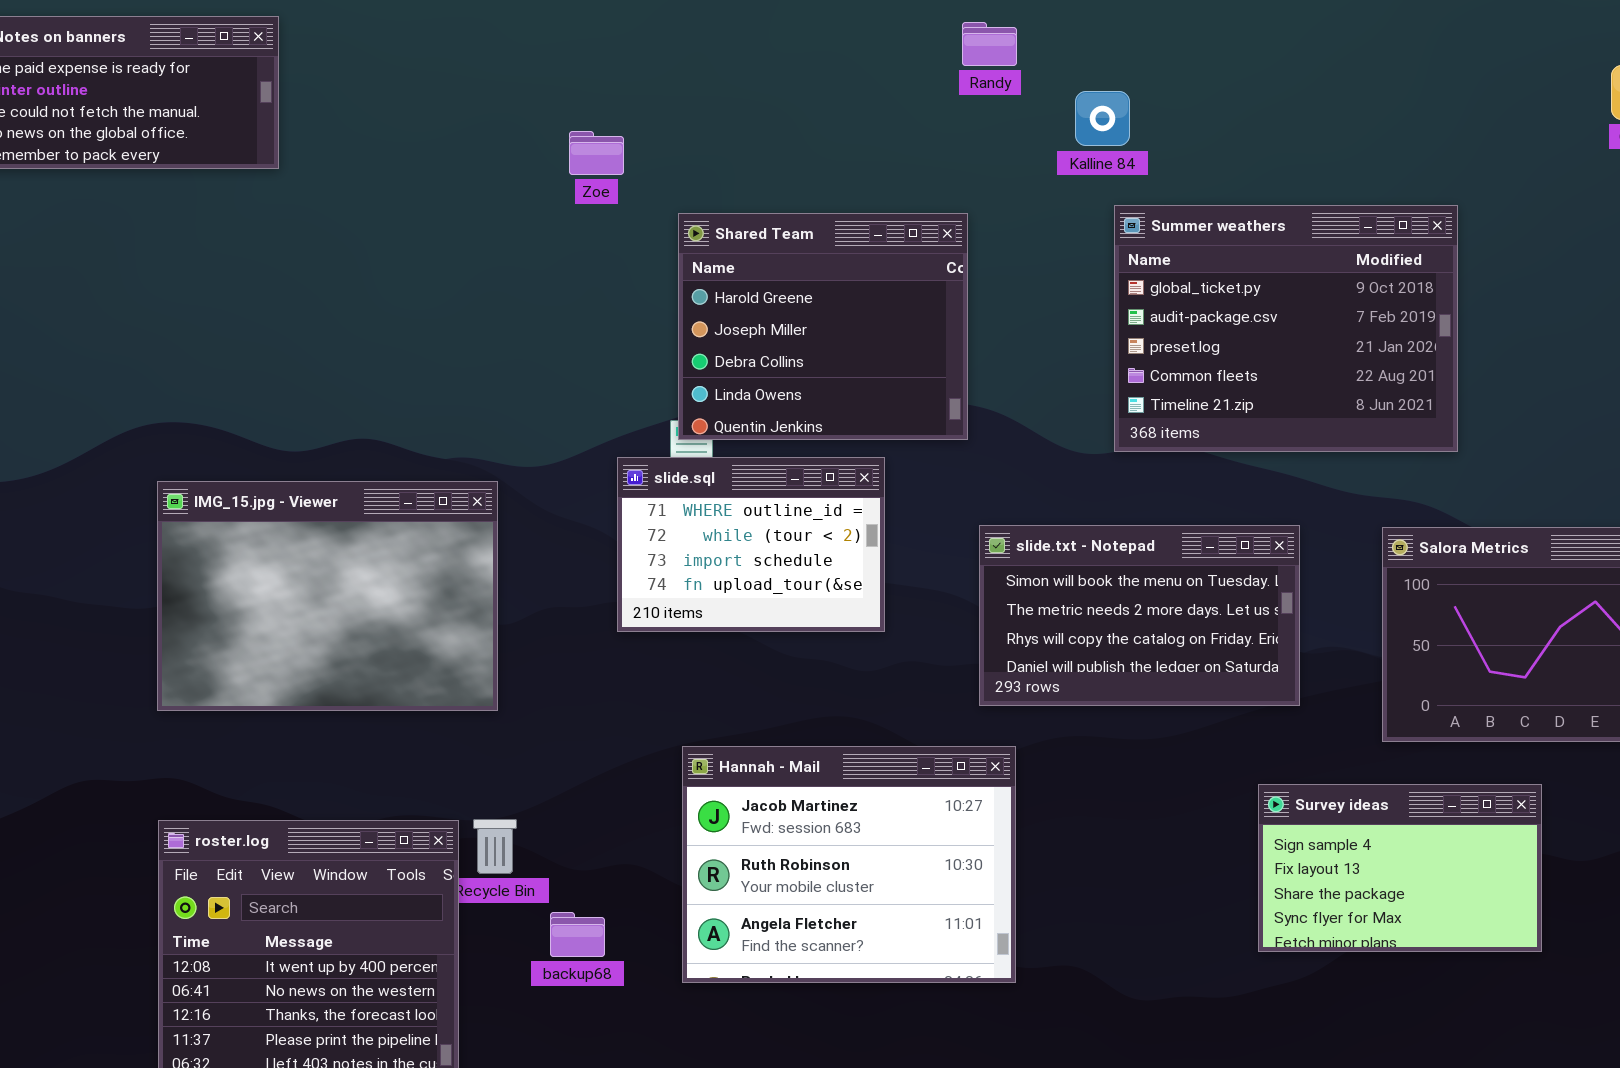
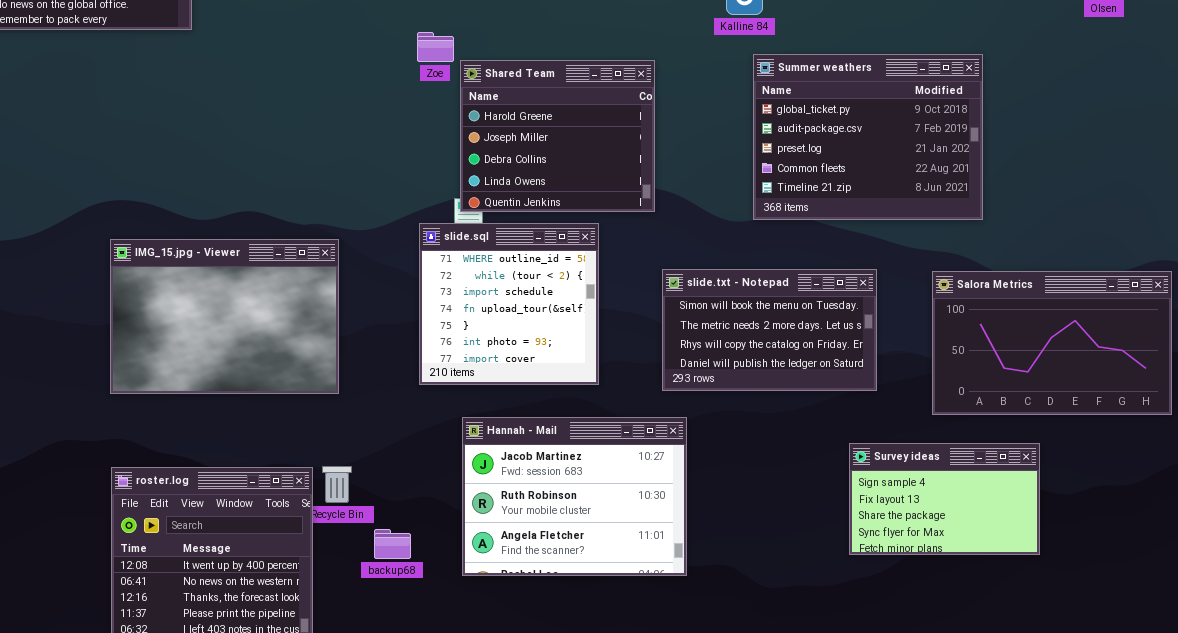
Zoe: [569,131,624,175] -> [417,32,454,62], moved
slide.sql: [617,457,885,632] -> [419,223,599,385], resized

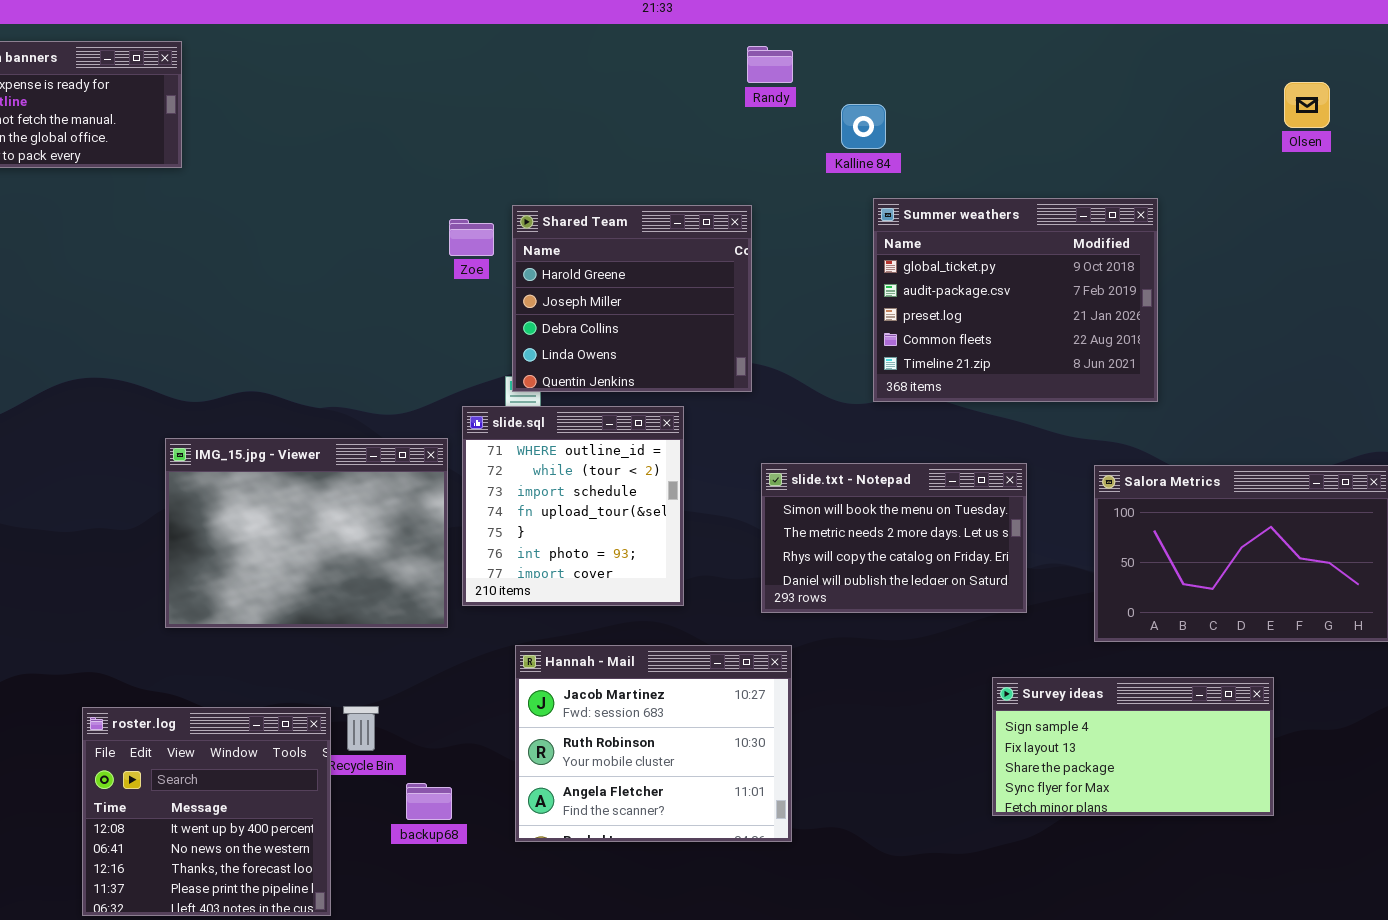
Zoe: [417,32,454,62] -> [449,219,494,256], moved
IMG_15.jpg - Viewer: [110,239,339,394] -> [165,438,448,628], moved
Survey ideas: [849,443,1040,555] -> [992,677,1274,816], resized

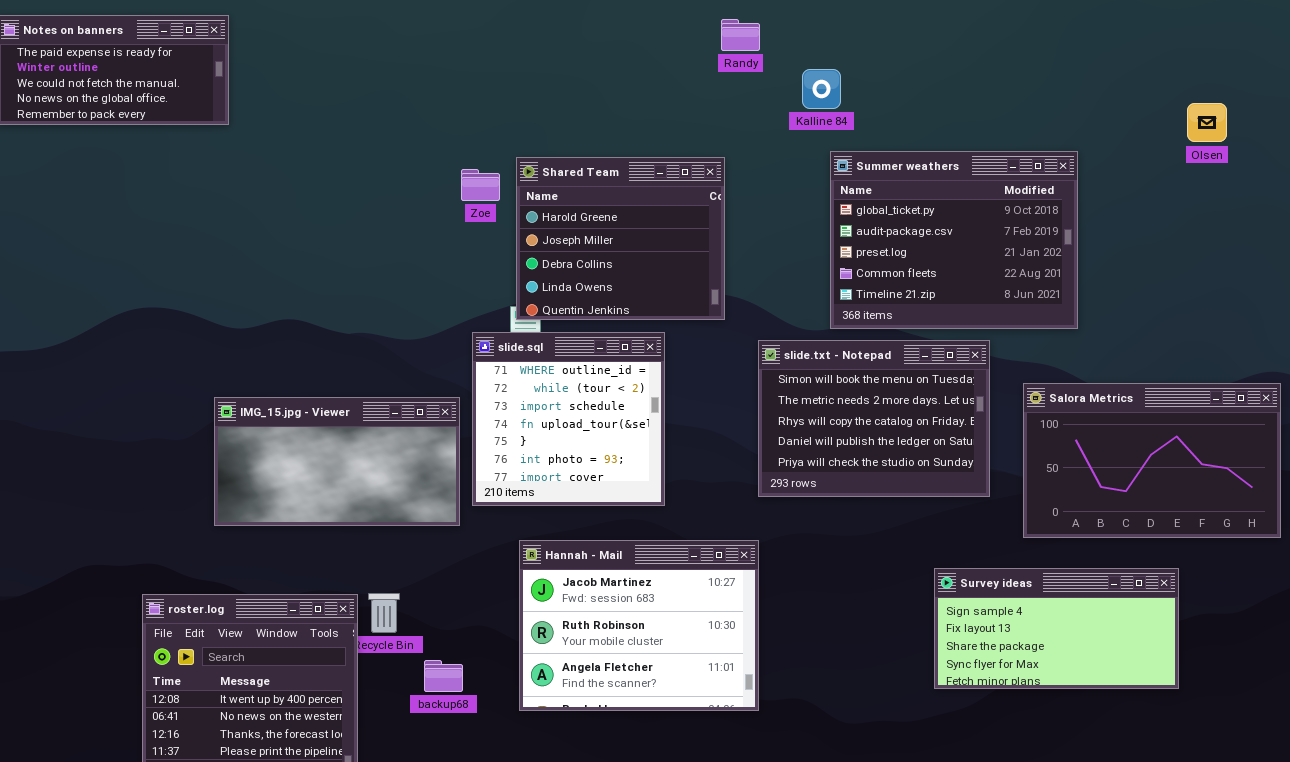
Olsen: [1284,82,1330,128] -> [1187,103,1227,142], moved
IMG_15.jpg - Viewer: [165,438,448,628] -> [214,397,460,526], resized
slide.txt - Notepad: [761,463,1027,613] -> [758,340,990,497], moved, resized

